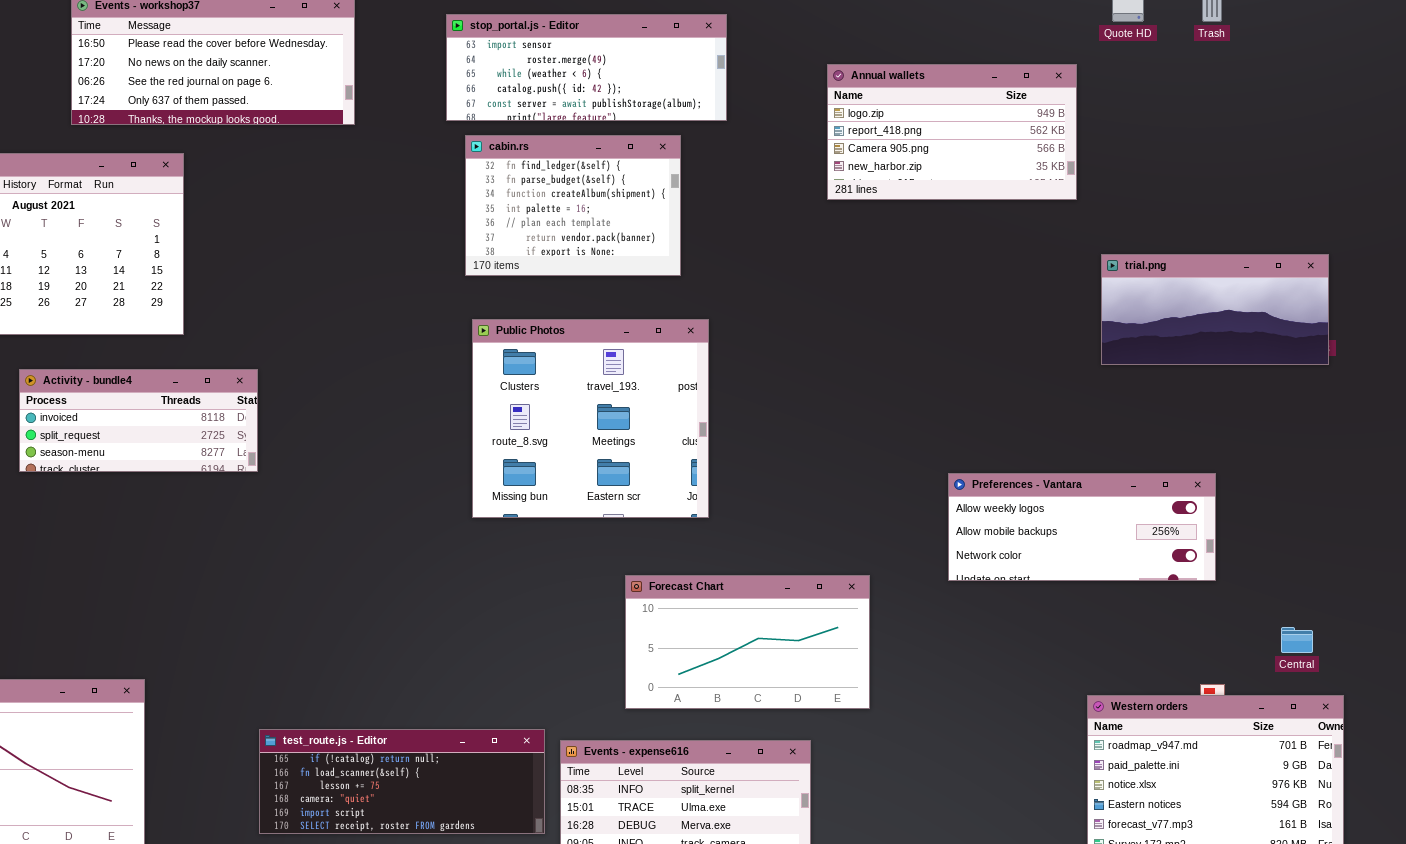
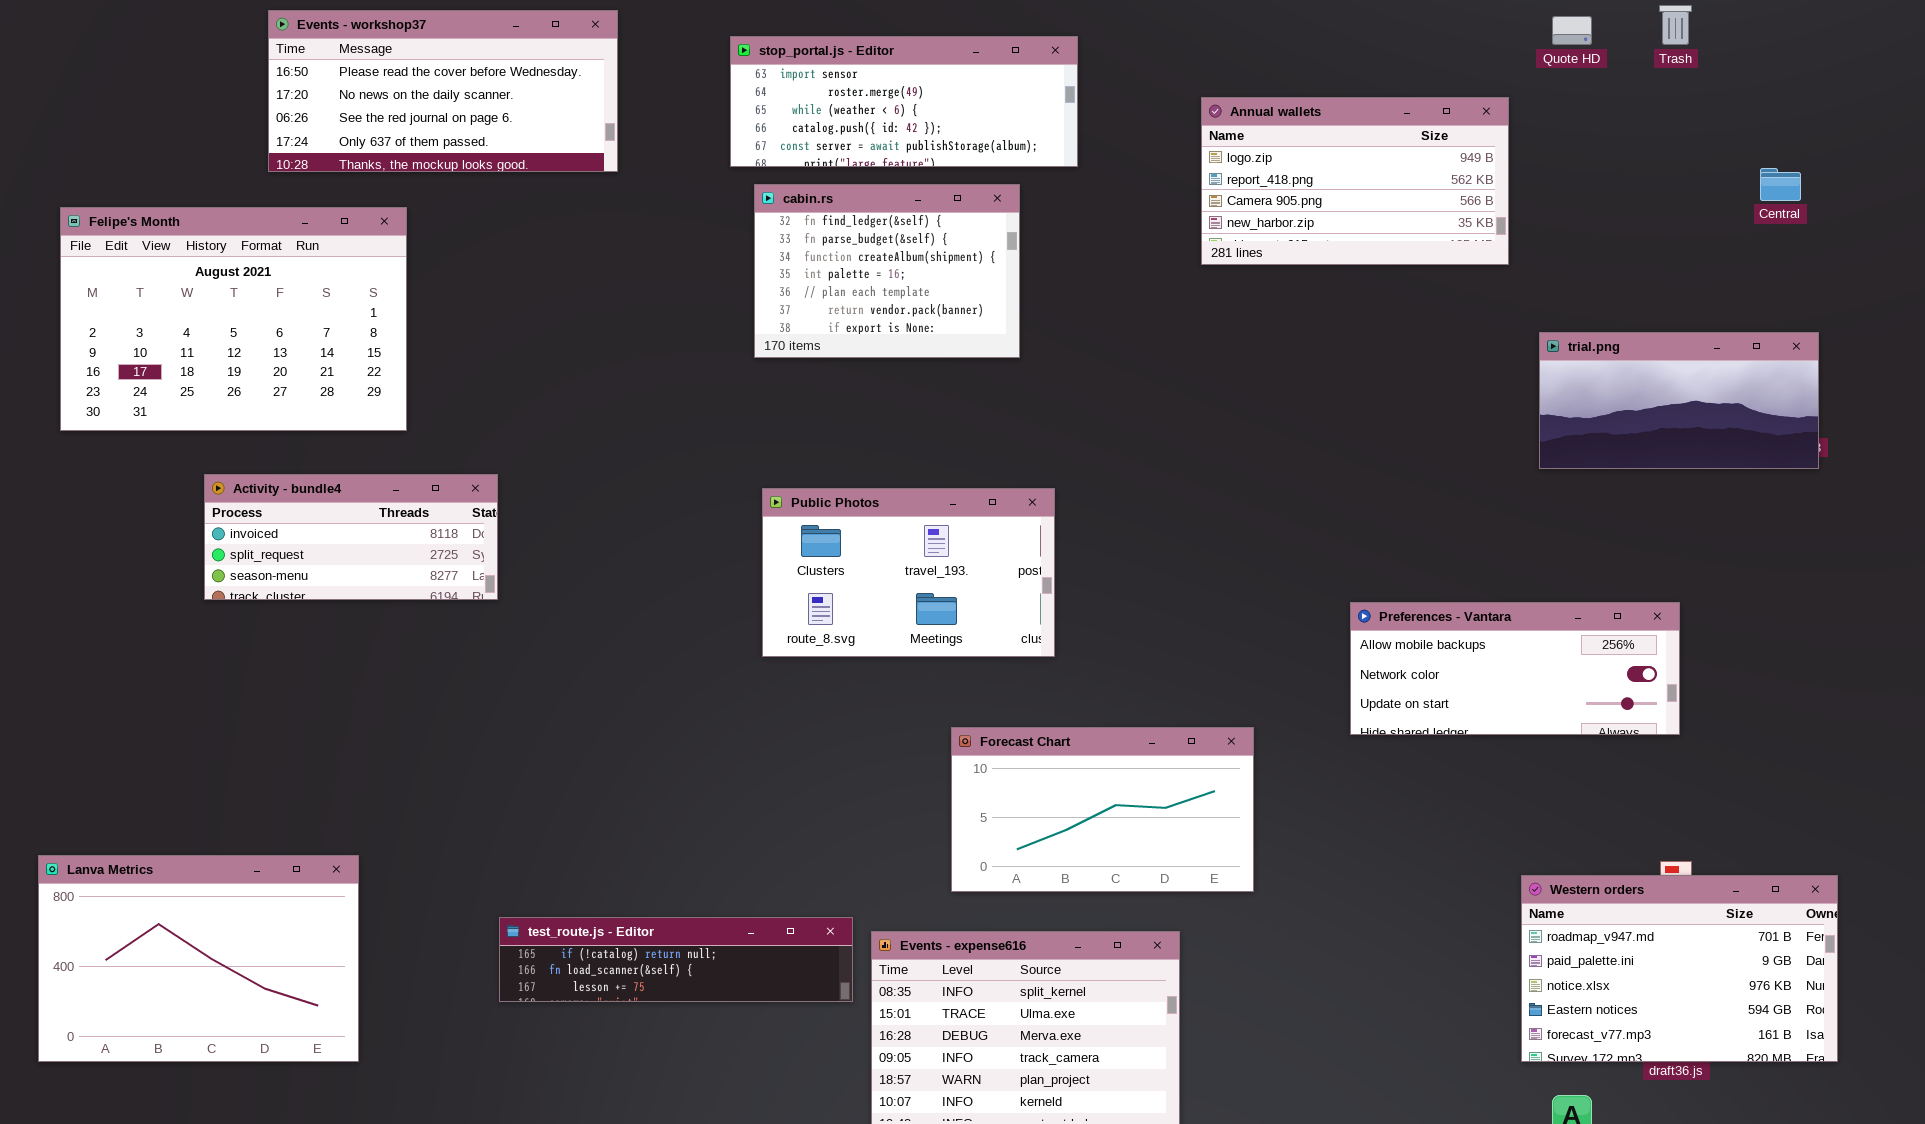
Public Photos: [472,319,709,518] -> [762,488,1055,657], resized
Preferences - Vantara: [948,473,1216,581] -> [1350,602,1680,735], scrolled down 1 row
Central: [1281,627,1313,653] -> [1760,168,1801,201], moved
test_route.js - Editor: [259,729,545,834] -> [499,917,853,1002], resized

